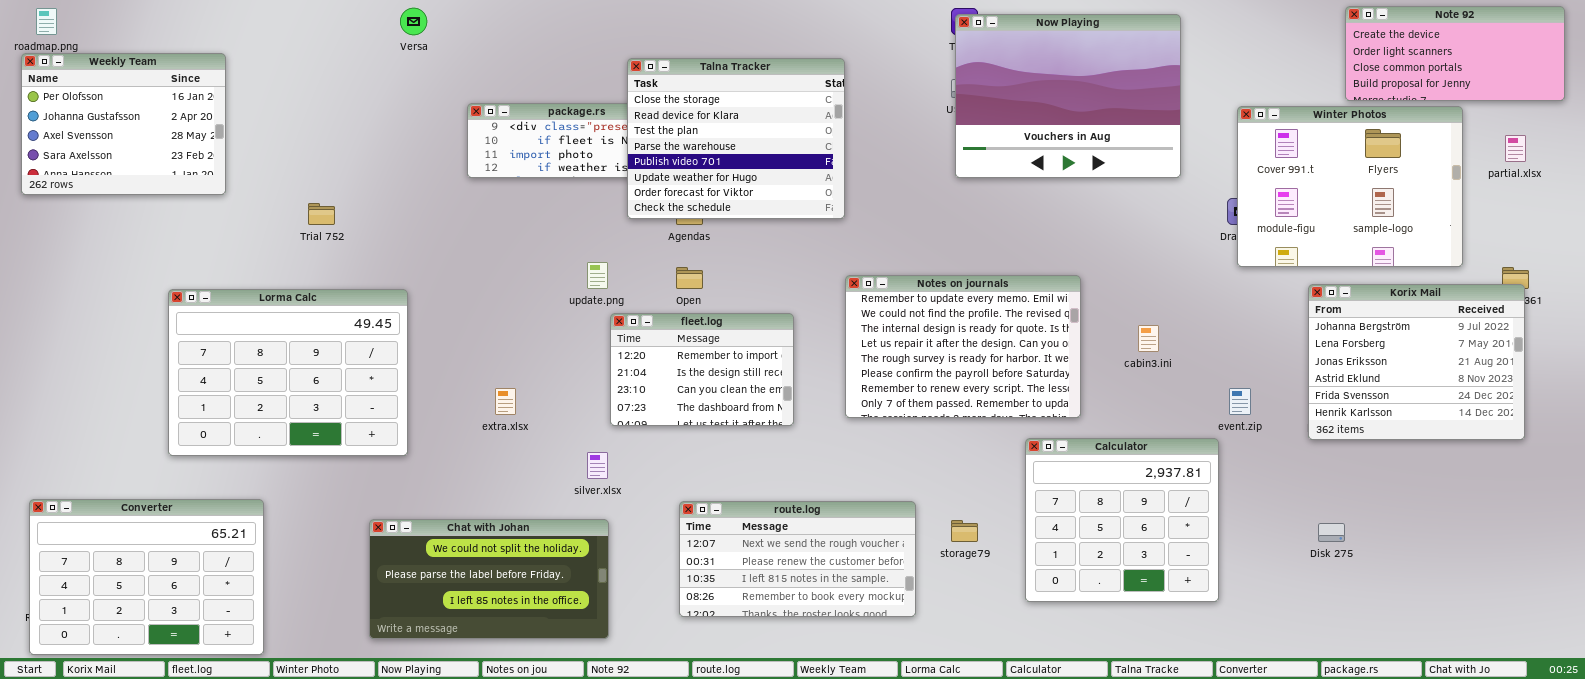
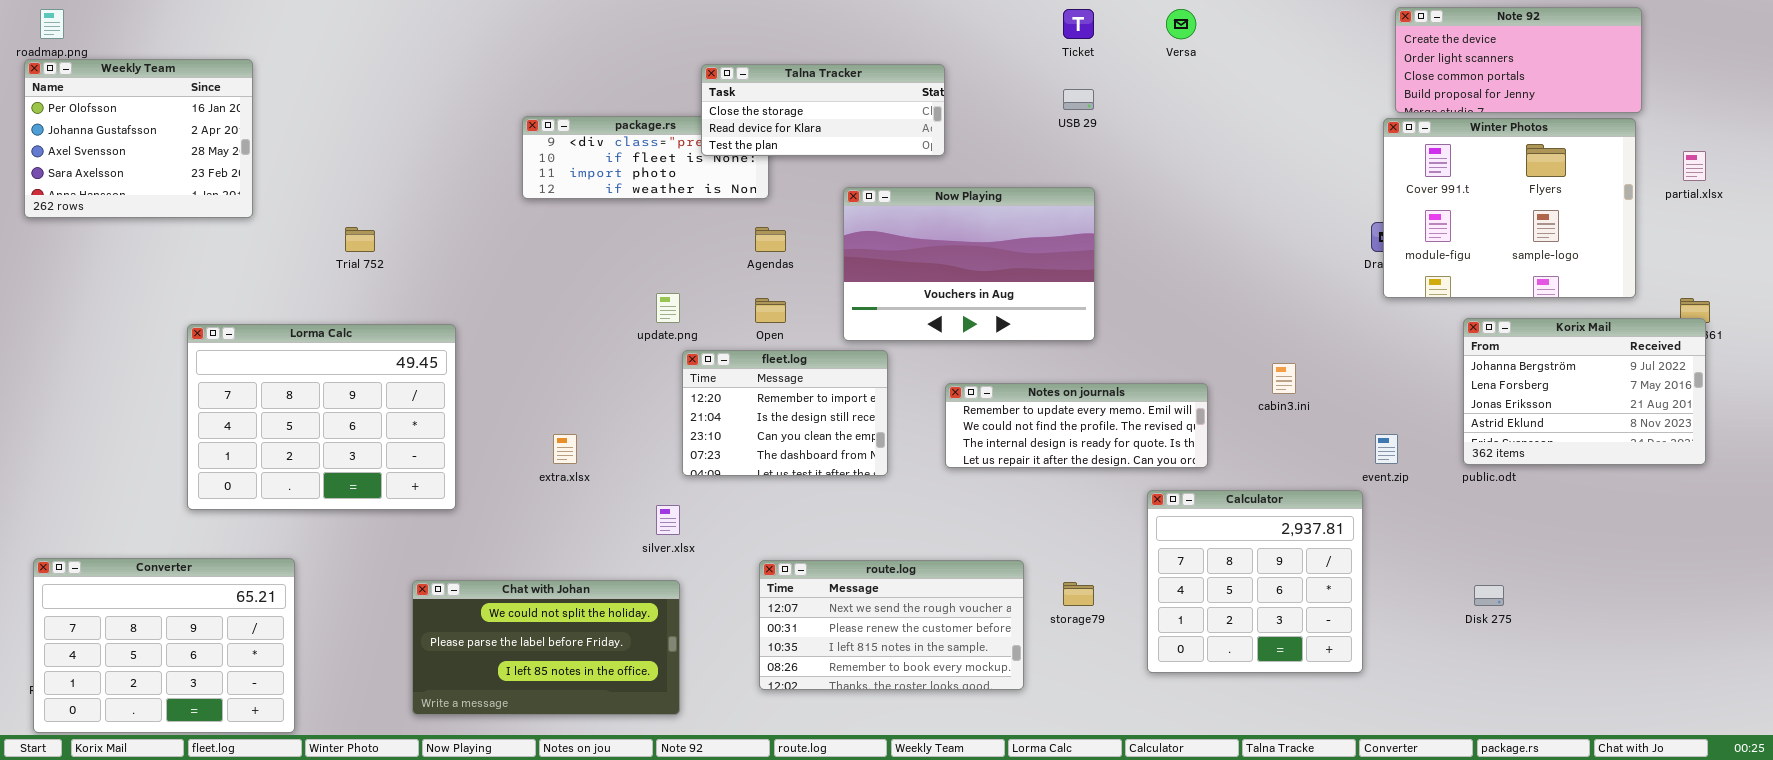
Note 92: [1345,6,1565,101] -> [1395,7,1642,113], moved
Versa: [400,8,427,35] -> [1166,9,1196,39], moved
Now Playing: [955,14,1181,178] -> [843,187,1095,341], moved, resized
Talna Tracker: [627,58,845,219] -> [701,64,945,156], resized
Notes on journals: [845,275,1081,418] -> [945,383,1208,468], resized
Korix Mail: [1308,284,1525,440] -> [1463,318,1706,465], resized

